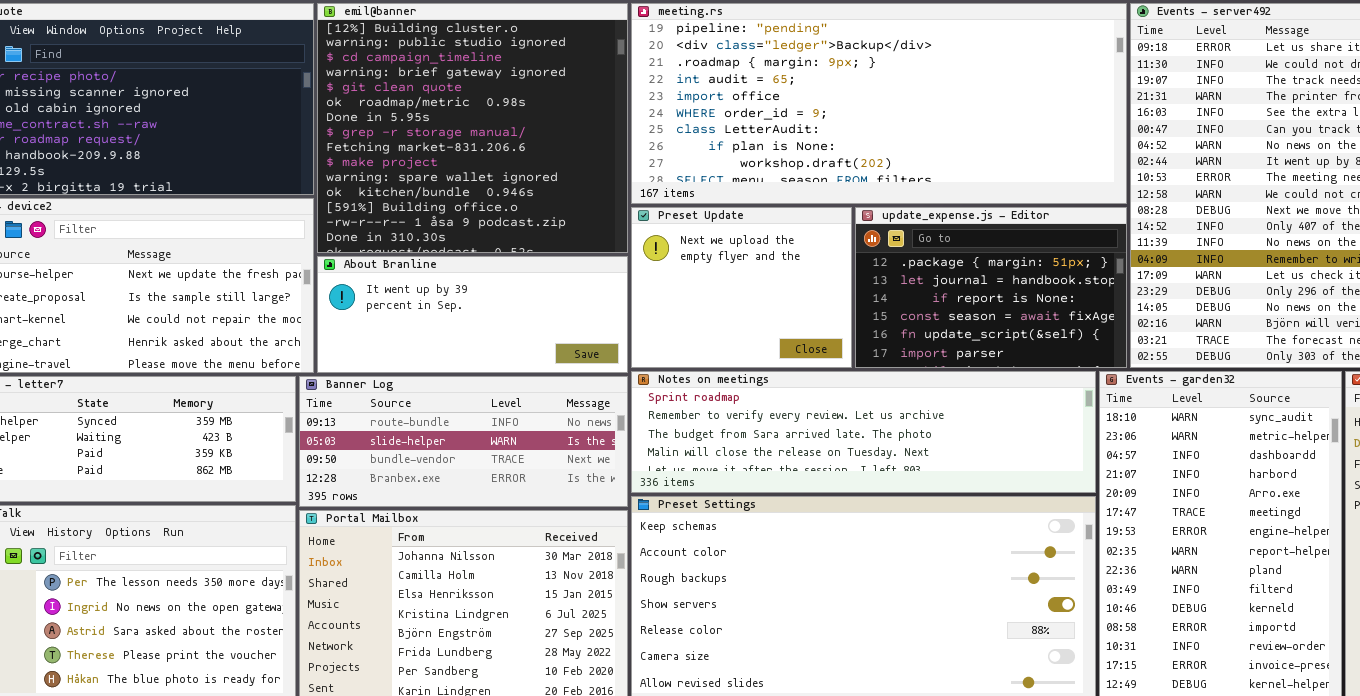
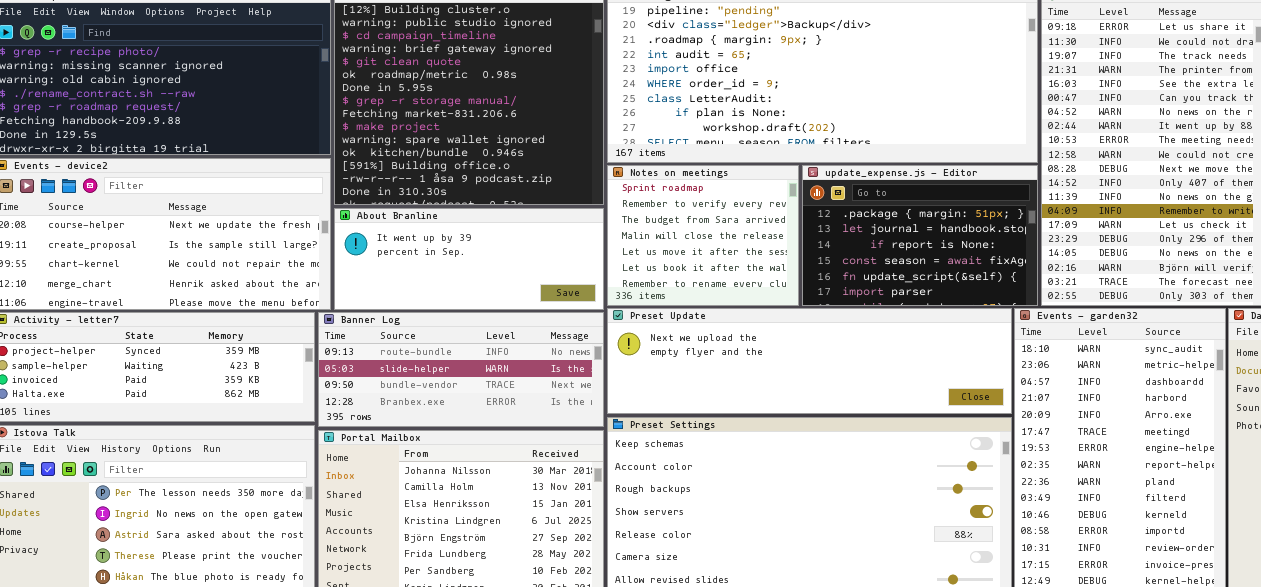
Preset Update: [631,207,852,368] -> [607,308,1012,414], moved, resized
Notes on meetings: [631,371,1096,493] -> [607,165,799,306], moved, resized

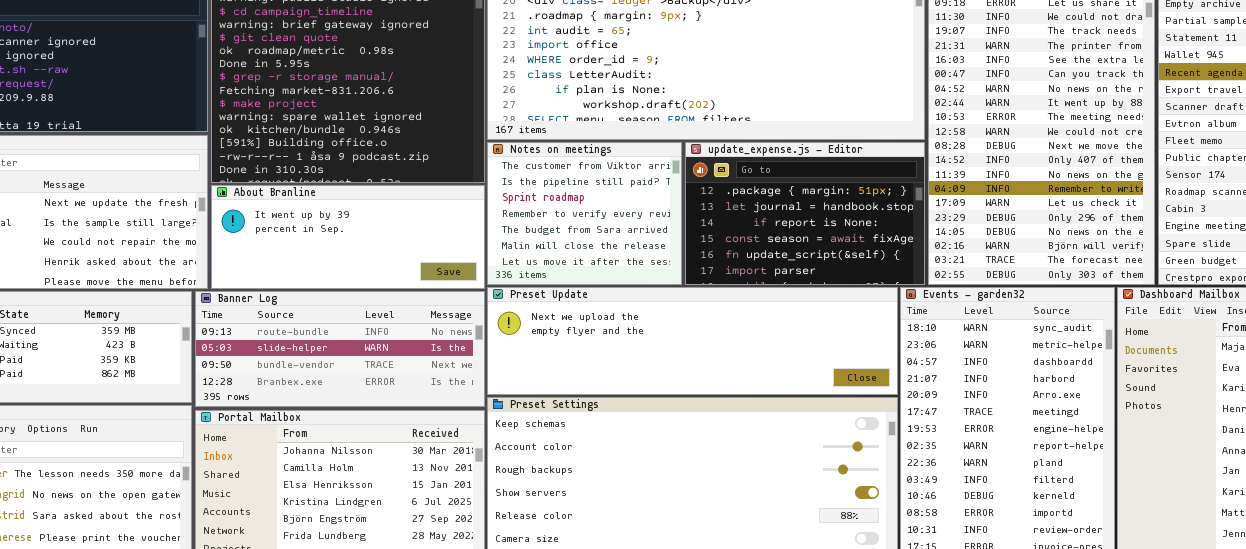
Notes on meetings: [607,165,799,306] -> [487,142,682,285], scrolled up 2 rows

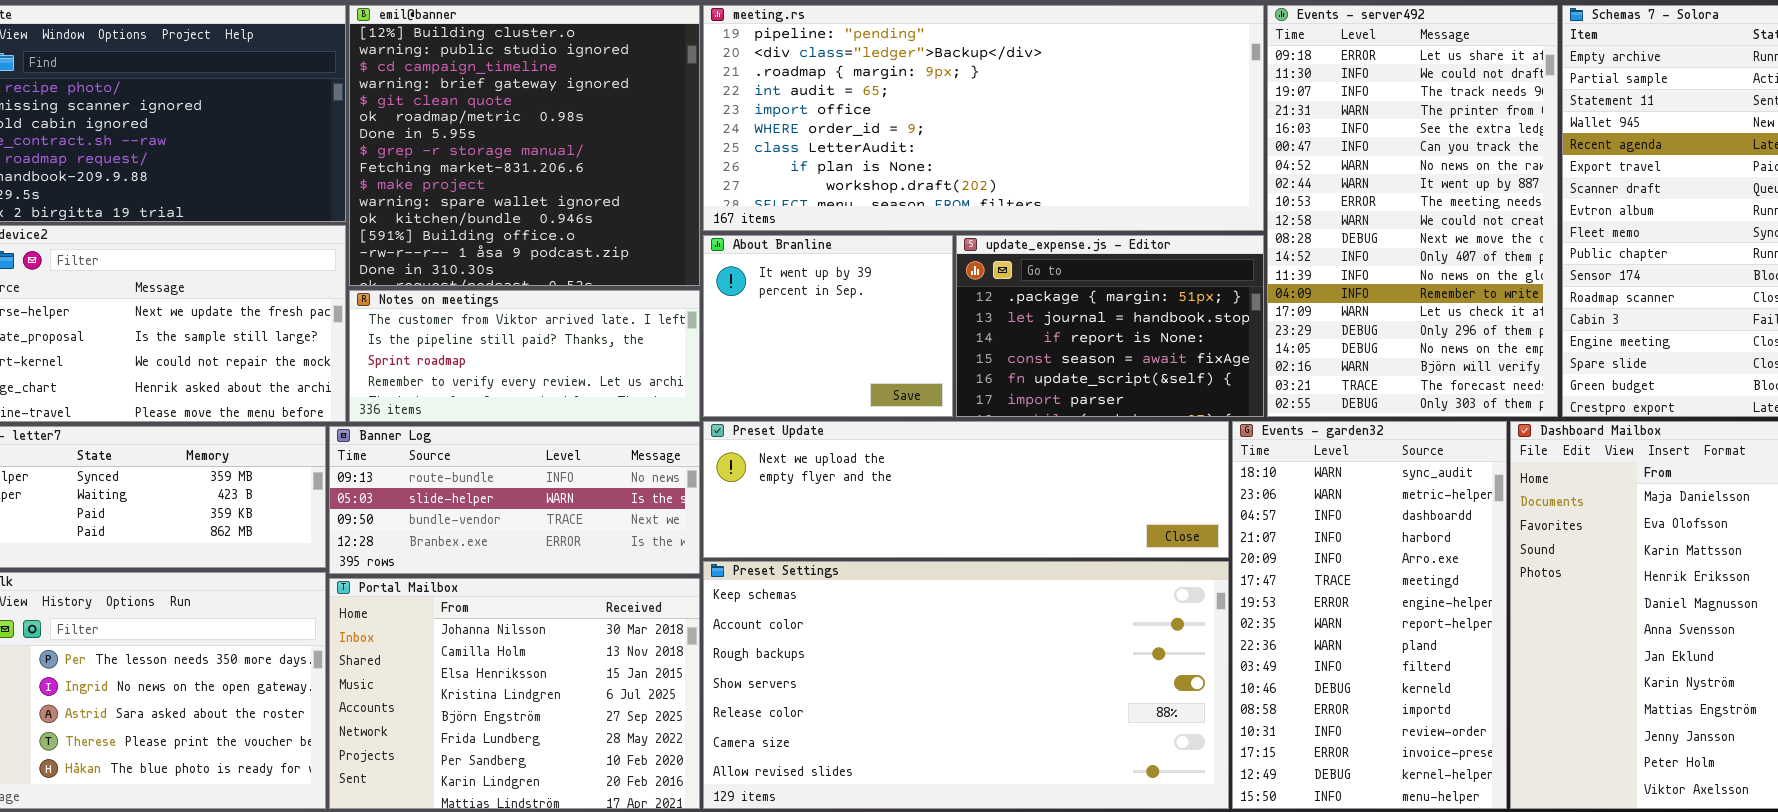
Notes on meetings: [487,142,682,285] -> [349,290,700,422], moved, resized
About Branline: [211,185,485,289] -> [703,235,953,417], moved, resized

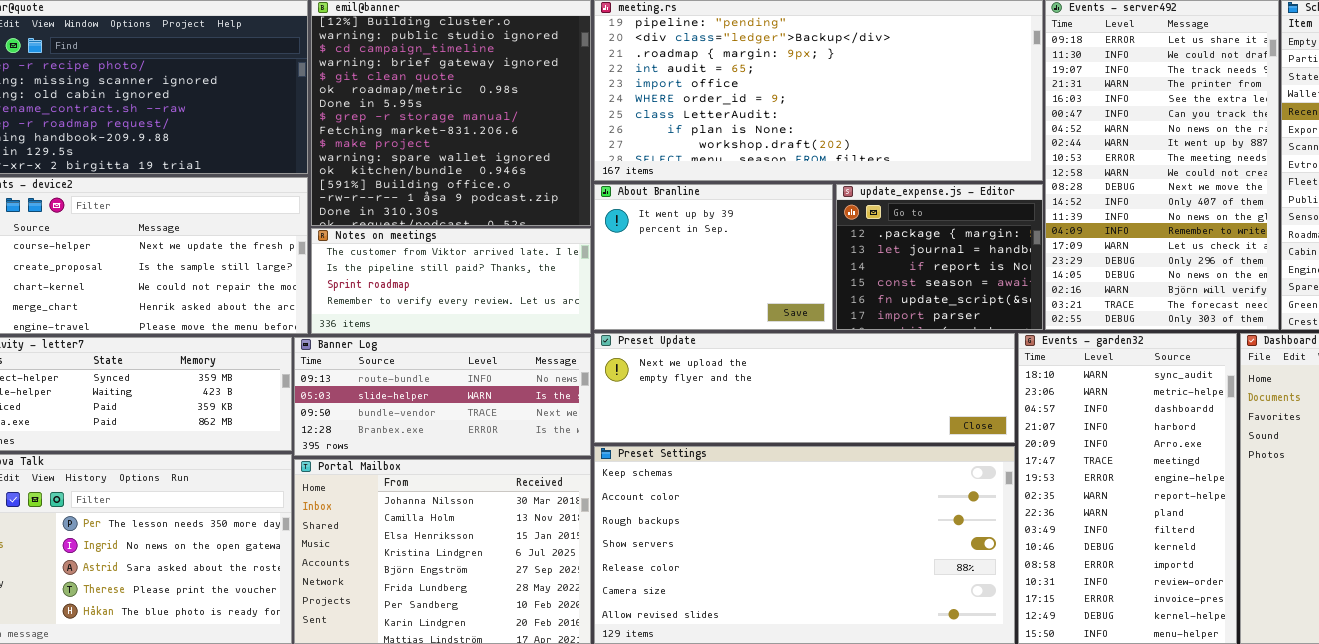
About Branline: [703,235,953,417] -> [594,184,833,330], resized
update_expense.js - Editor: [956,235,1264,417] -> [836,184,1043,330], resized

